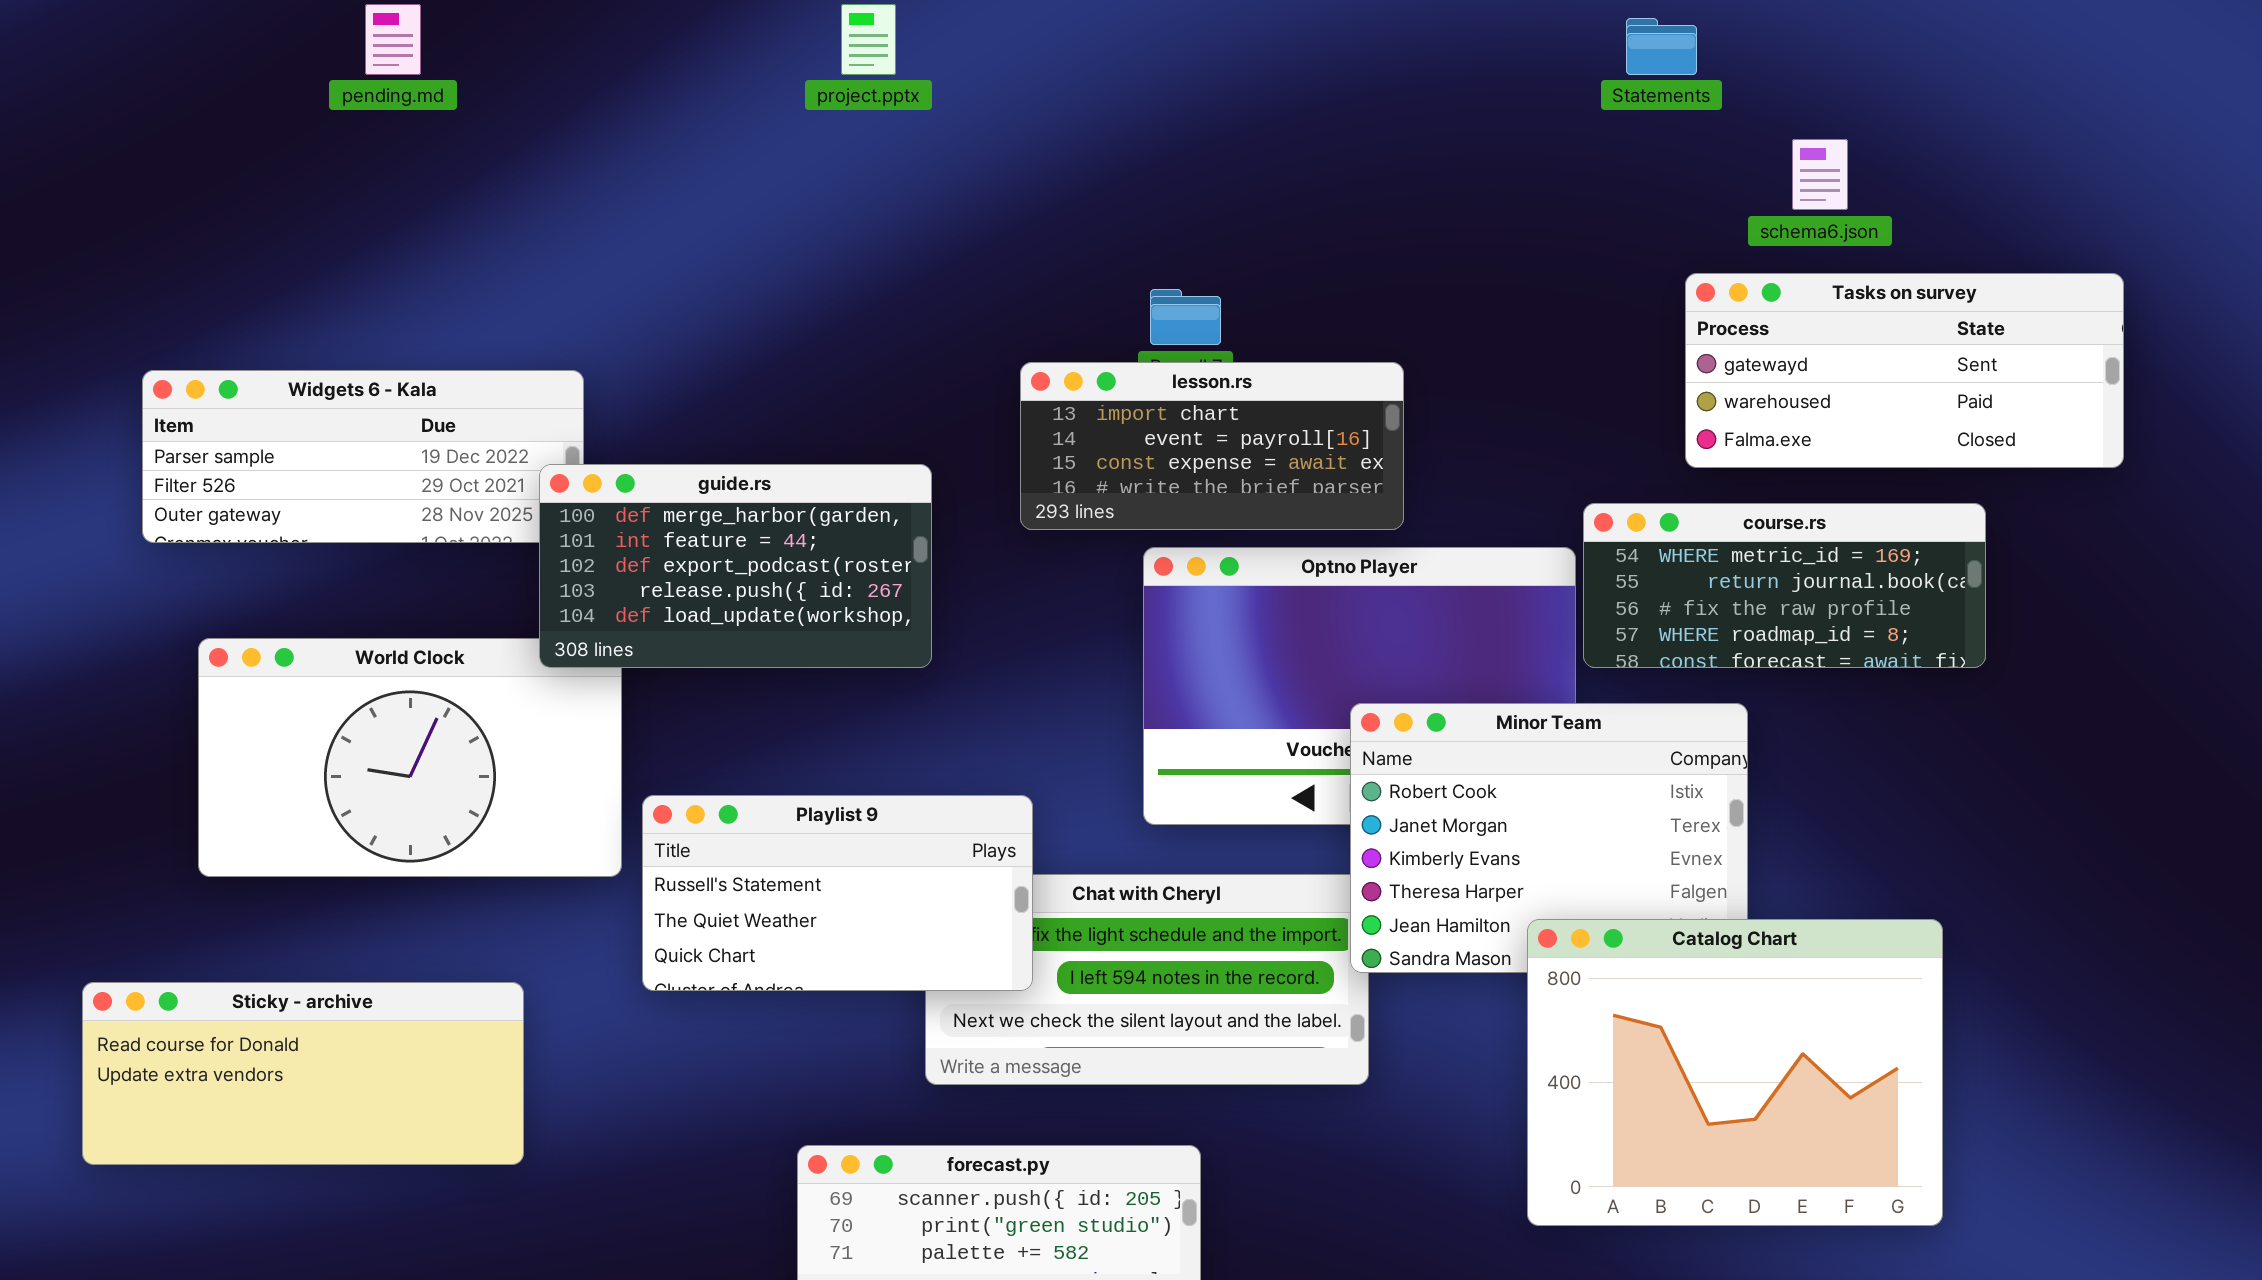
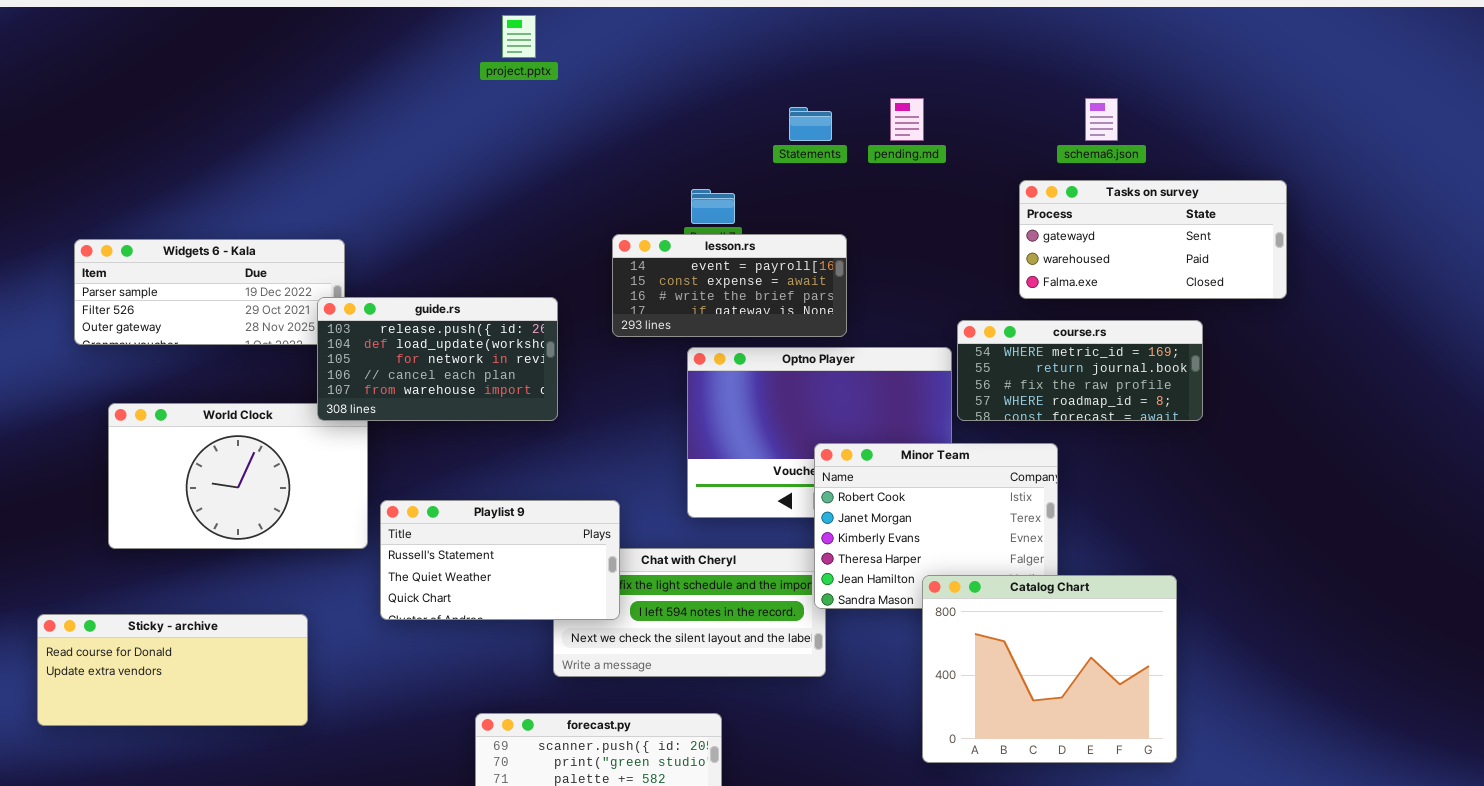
pending.md: [365,4,421,75] -> [890,98,924,141], moved
Statements: [1626,18,1697,75] -> [789,107,832,141], moved
lesson.rs: [1020,362,1404,530] -> [612,234,847,337], scrolled down 1 row
guide.rs: [539,464,932,668] -> [317,297,558,421], scrolled down 3 rows

